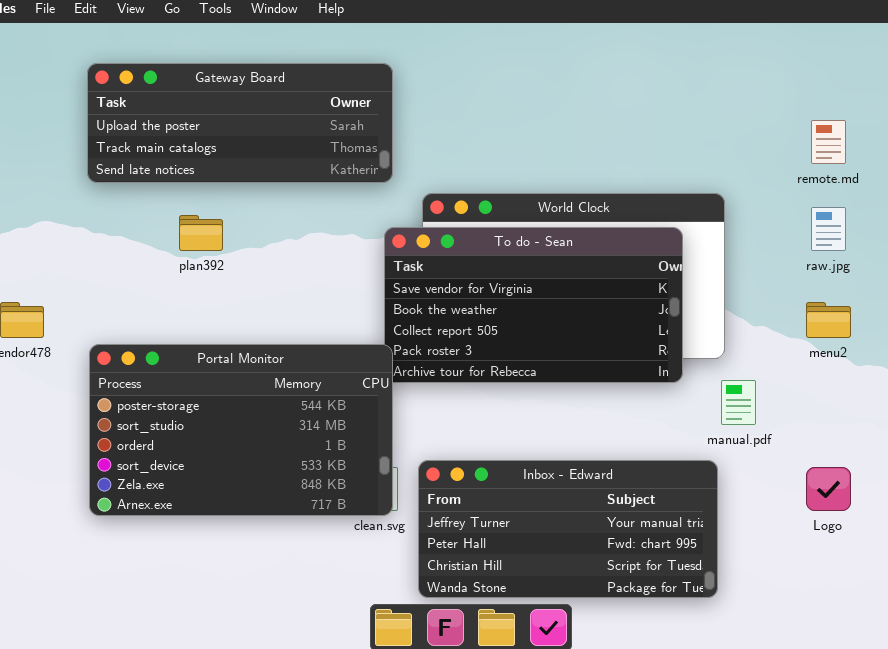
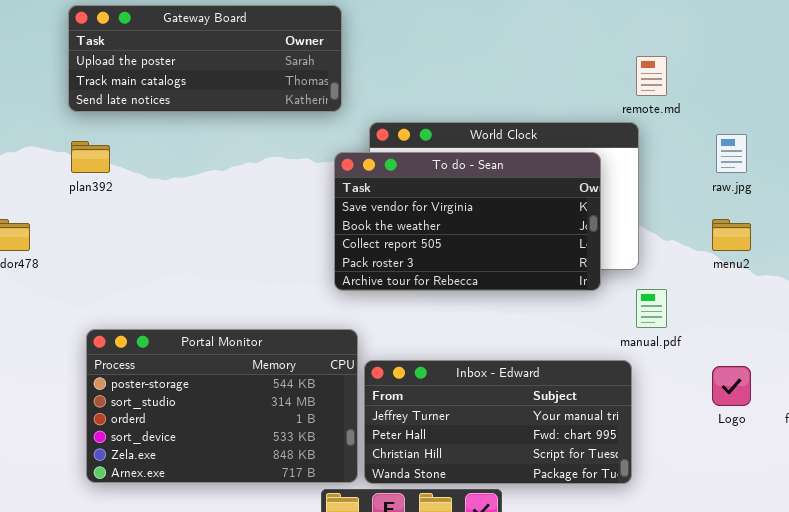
remote.md: [811,120,846,164] -> [636,56,667,96], moved
plan392: [179,215,223,251] -> [71,141,110,173], moved
Portal Monitor: [89,344,393,516] -> [86,329,358,483], moved

